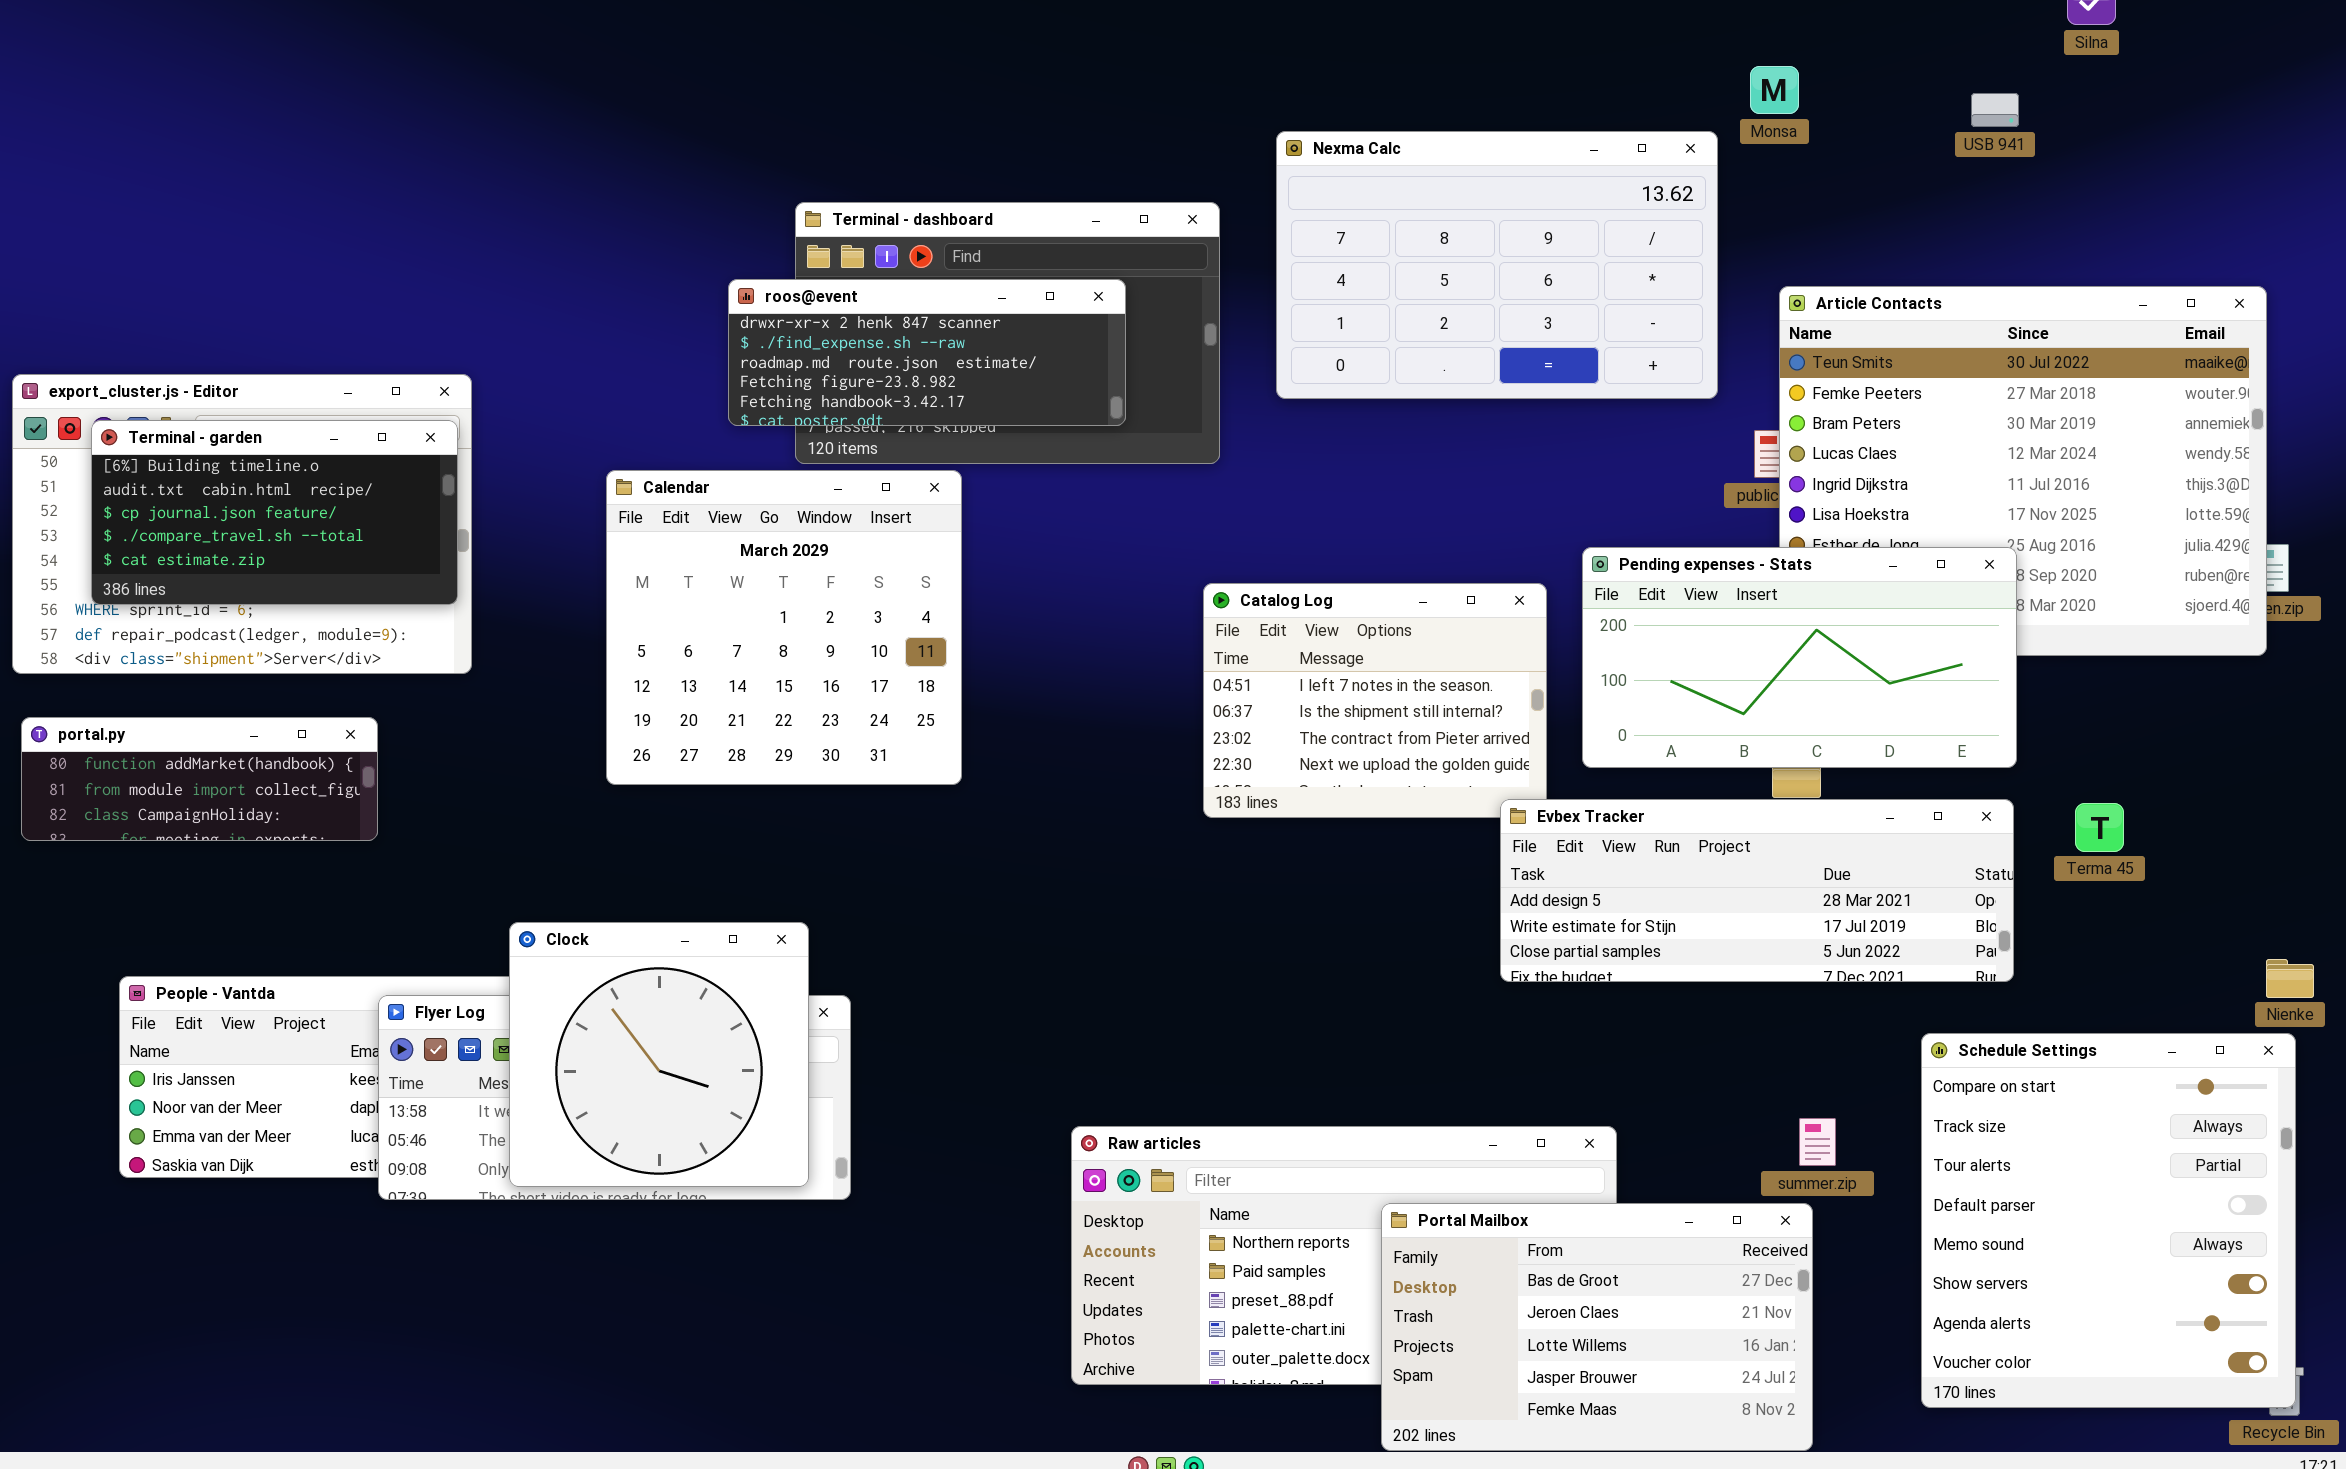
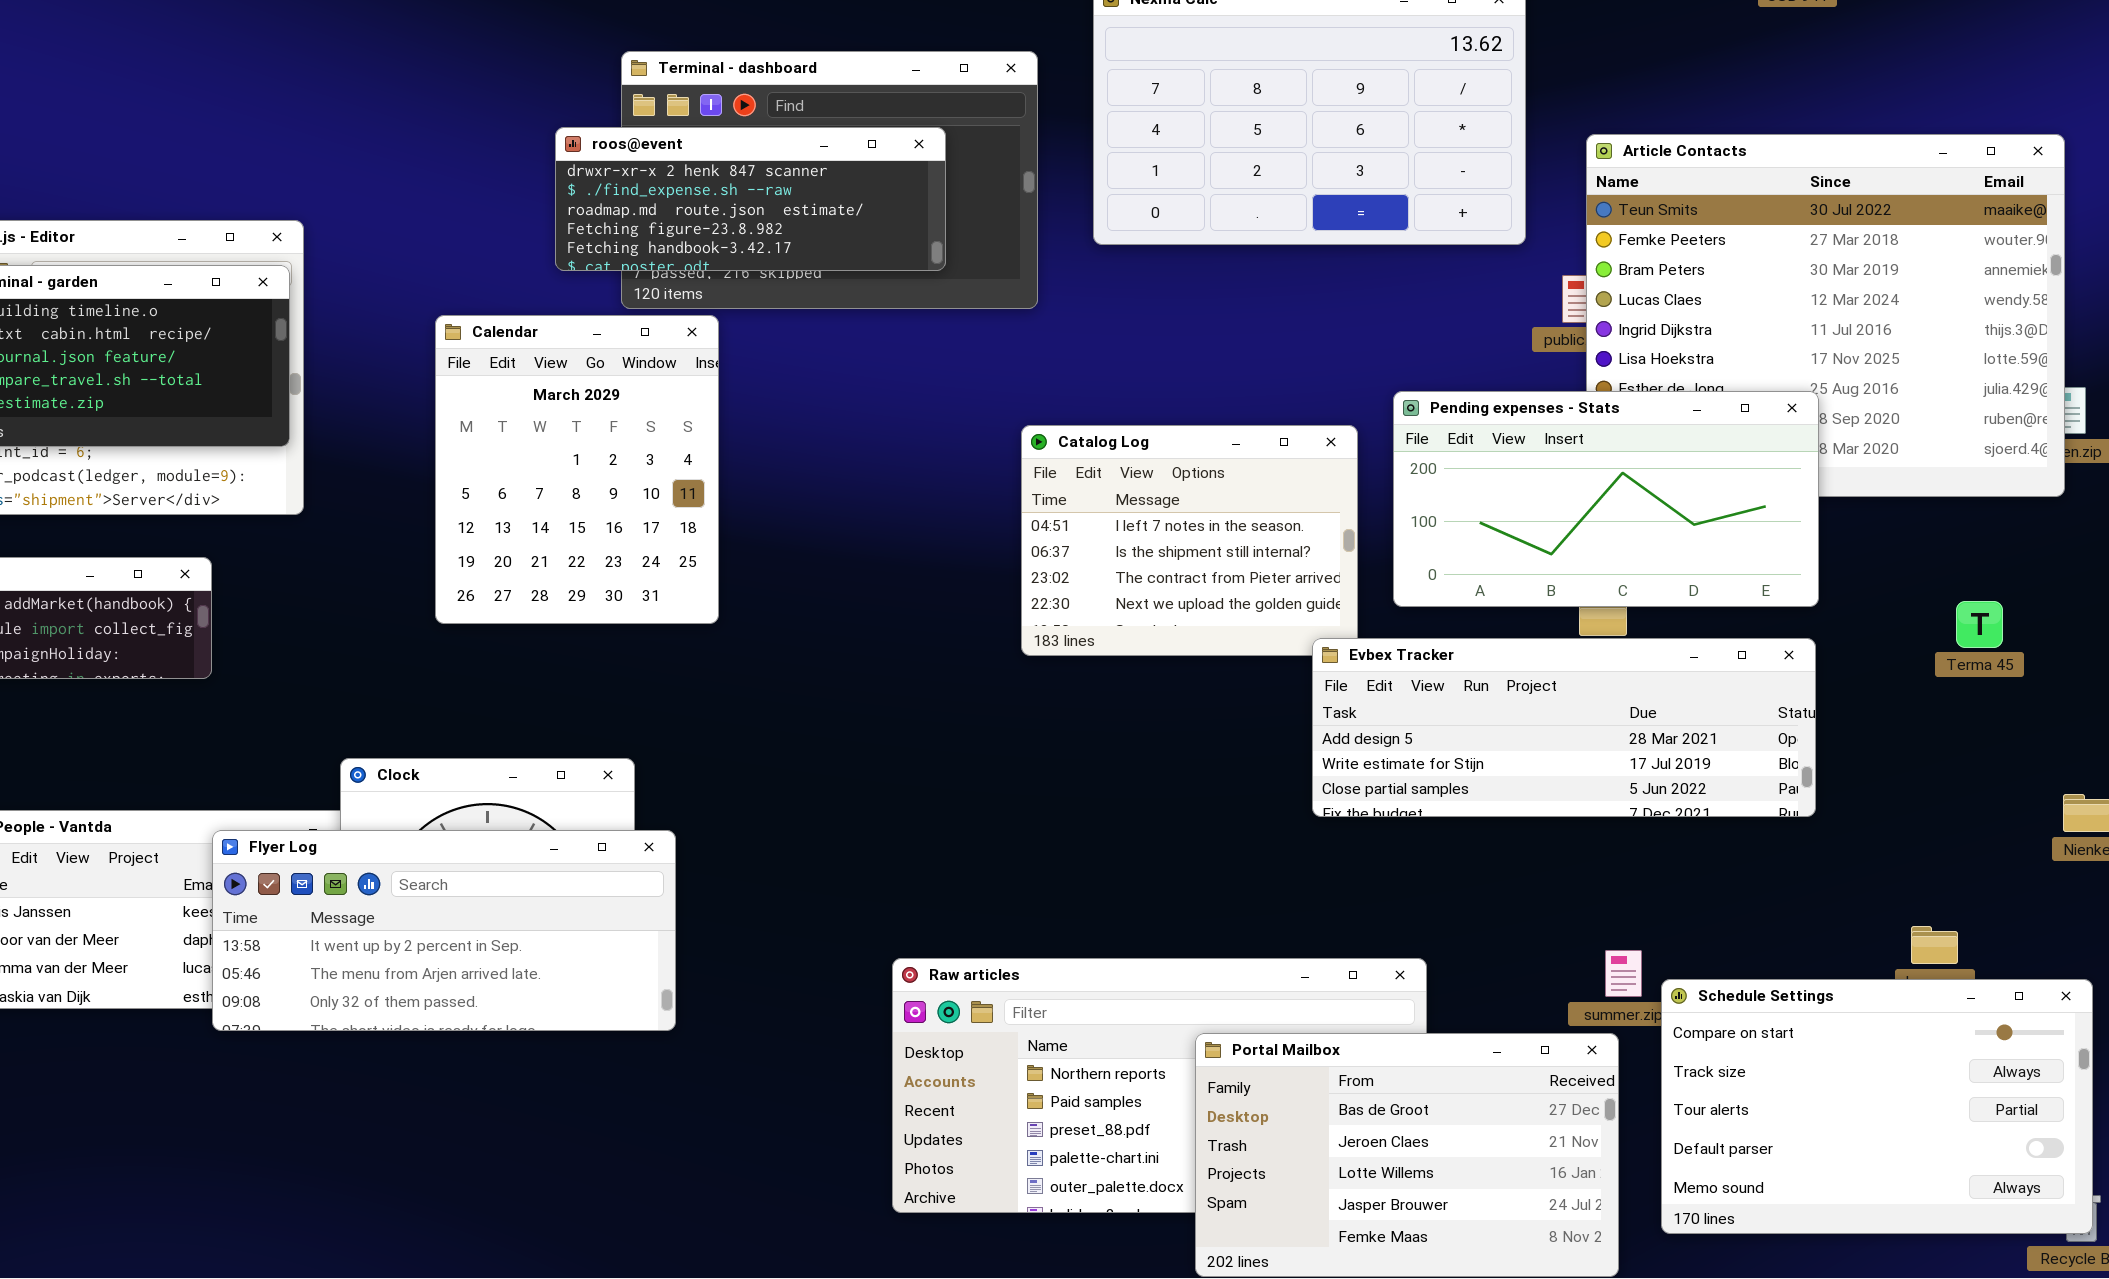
Calendar: [606,470,962,785] -> [435,315,719,624], resized
Terma 45: [2075,803,2124,852] -> [1956,601,2003,648], moved
Flyer Log: [378,995,851,1200] -> [212,830,676,1031], raised
Schedule Settings: [1921,1033,2296,1408] -> [1661,979,2093,1234], resized

